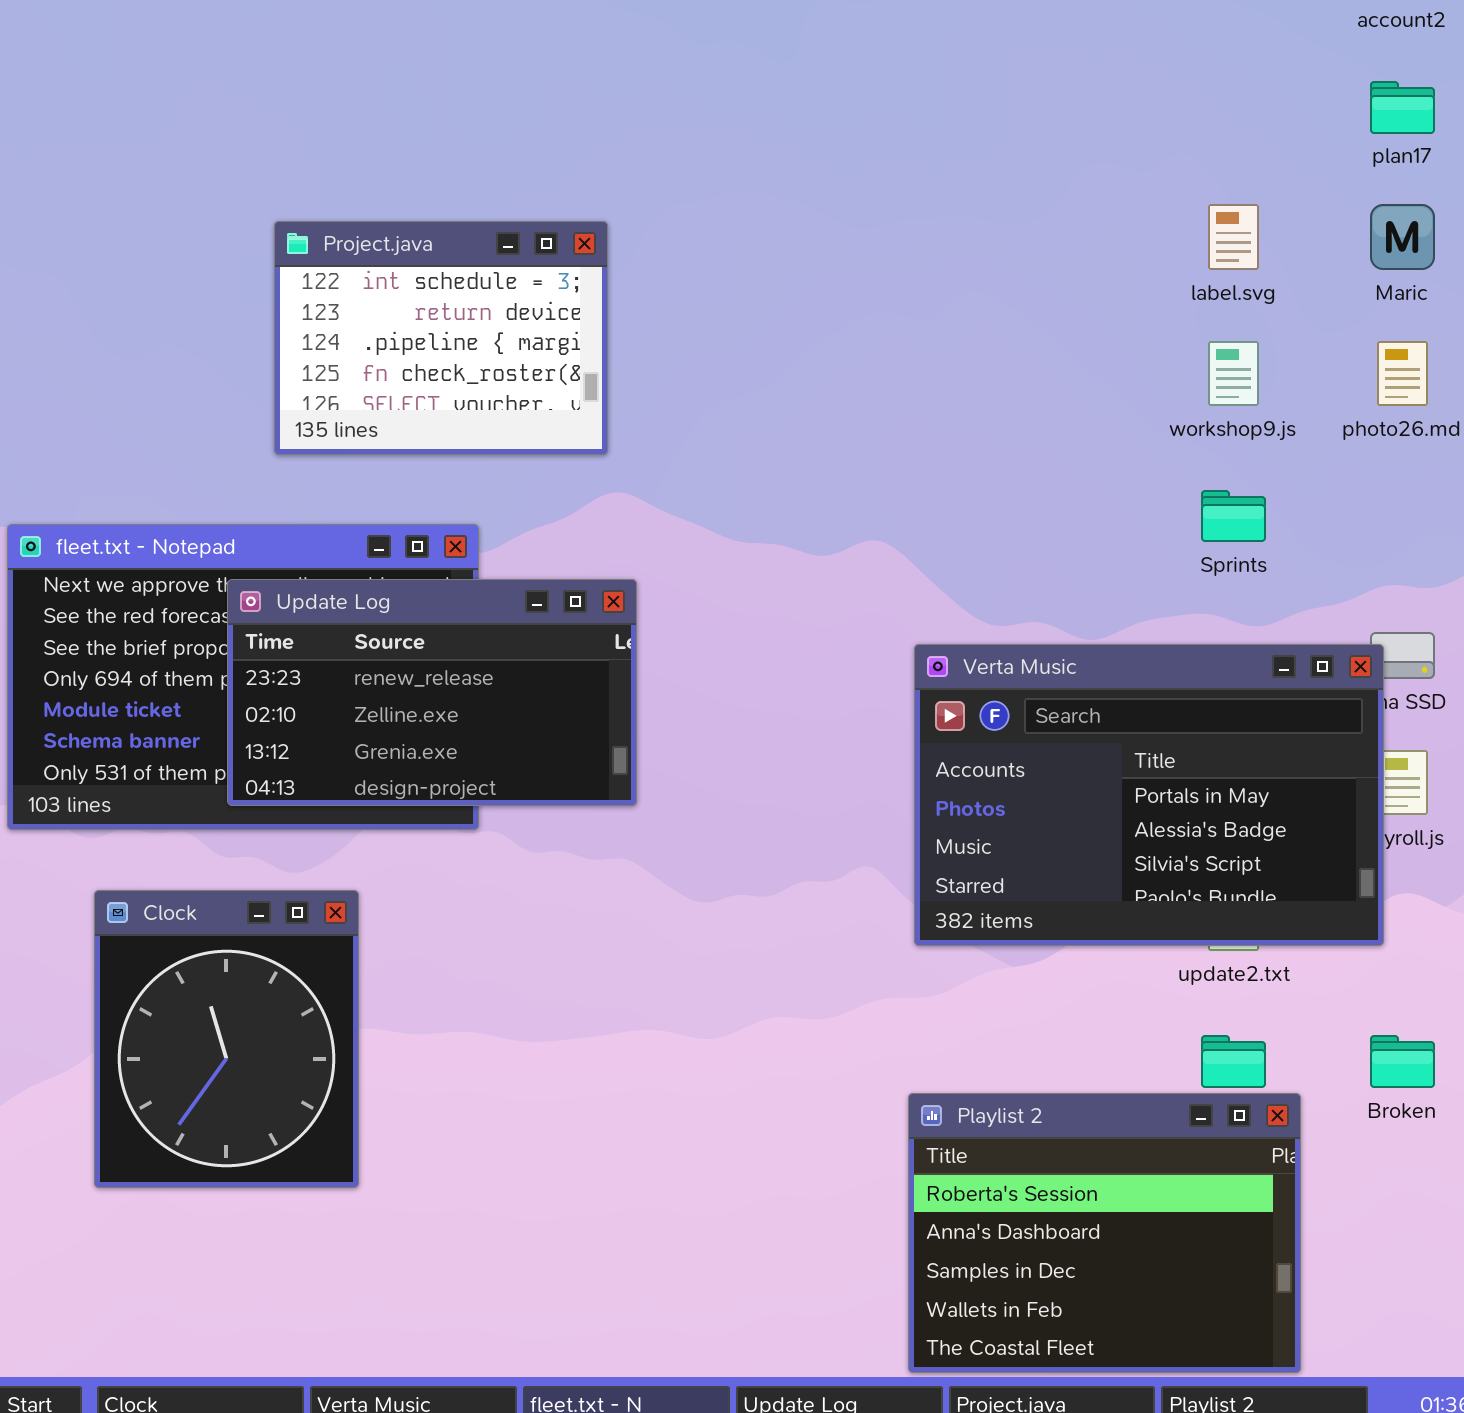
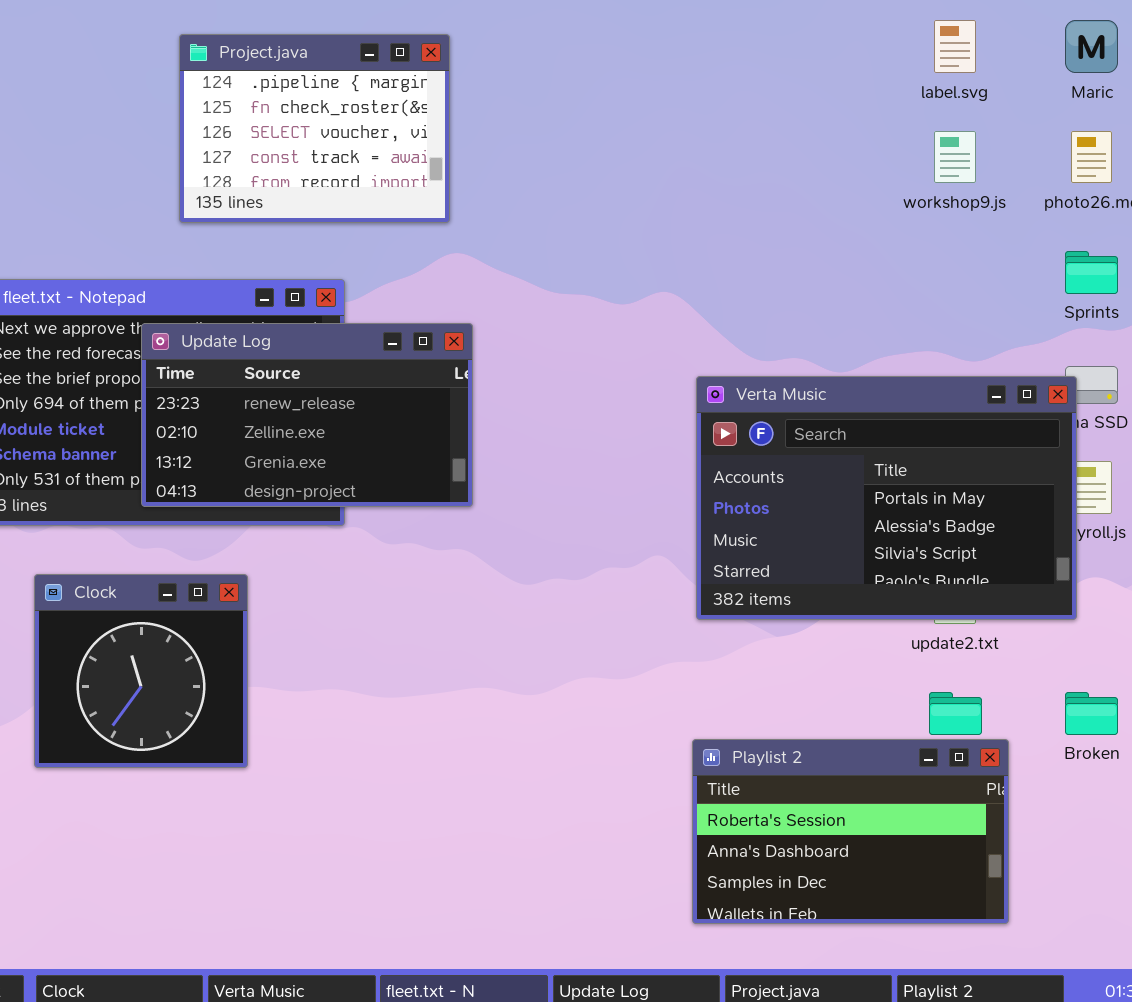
Project.java: [274,221,608,455] -> [179,34,450,223], scrolled down 2 rows
Sprints: [1201,490,1266,542] -> [1065,251,1118,294], moved
Clock: [94,890,359,1188] -> [34,574,248,768], resized
Playlist 2: [908,1093,1301,1373] -> [692,739,1009,924], resized

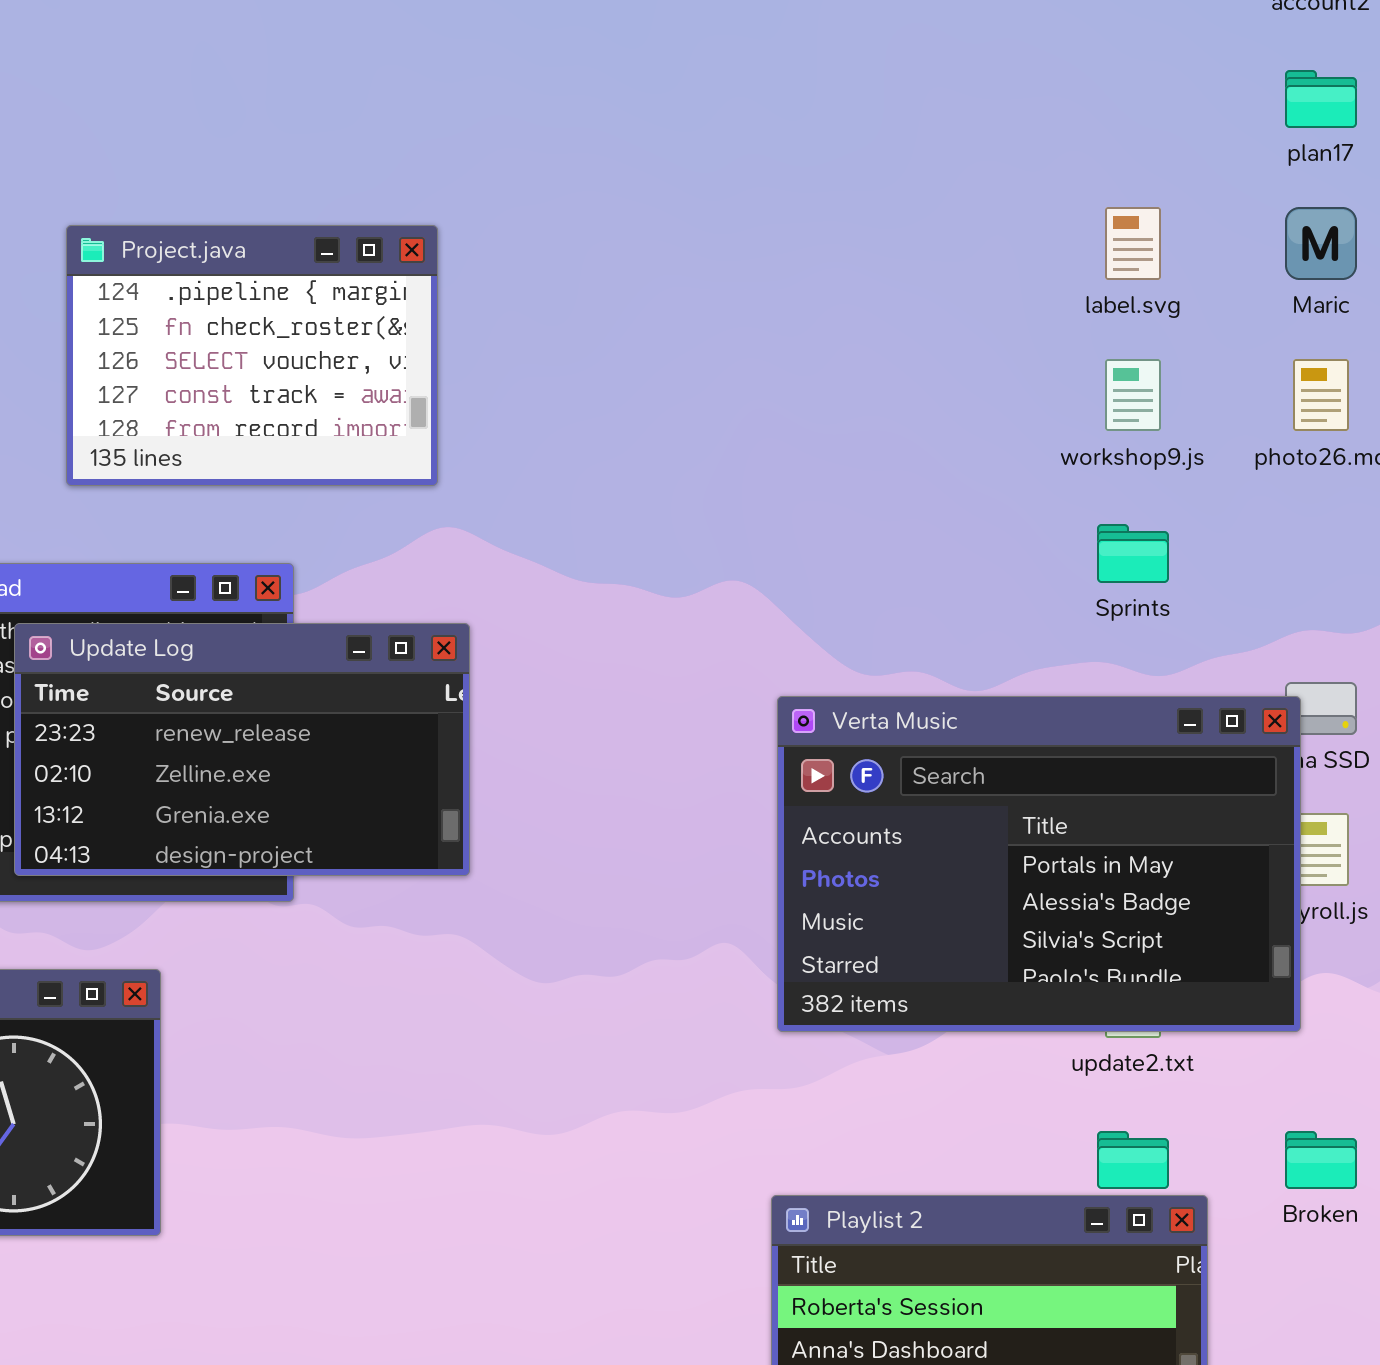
Sprints: [1065,251,1118,294] -> [1097,524,1169,583], moved

